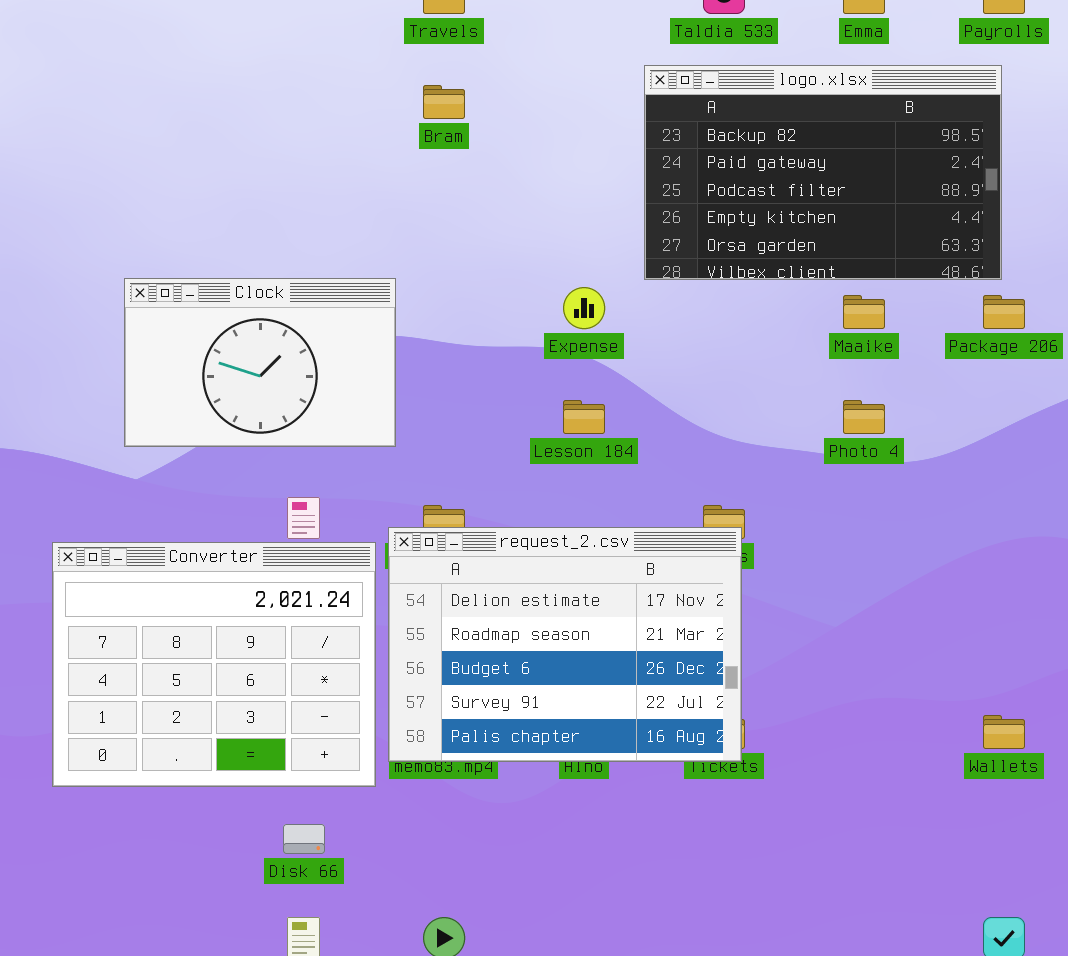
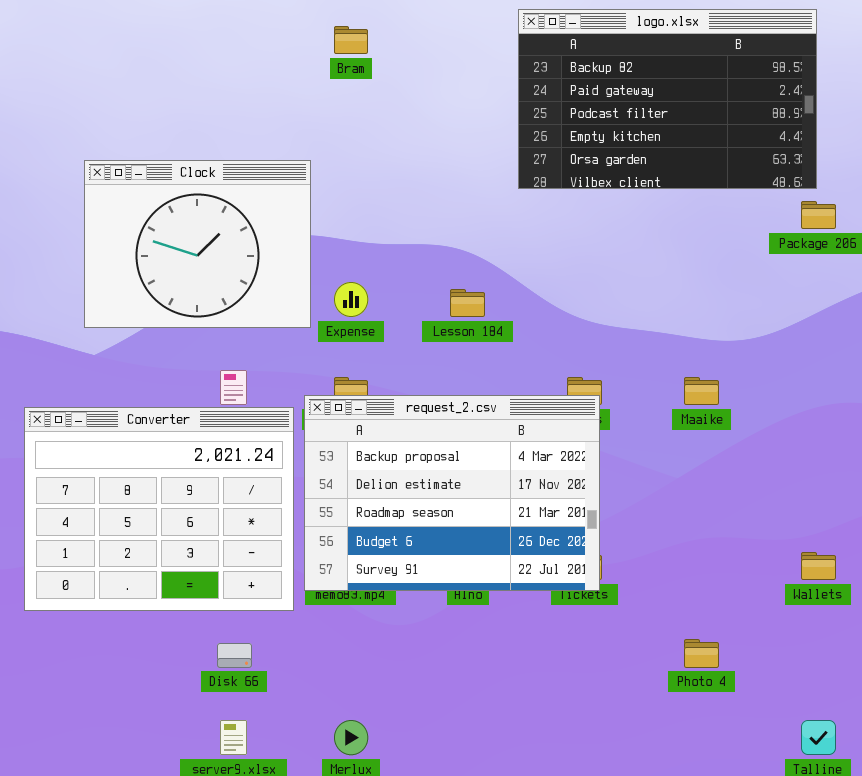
Clock: [124,278,396,447] -> [84,160,311,328], resized
Expense: [563,287,605,329] -> [334,282,368,317], moved
Maaike: [843,295,885,329] -> [684,377,719,405], moved
Photo 4: [843,400,885,434] -> [684,639,719,668], moved
request_2.csv: [388,527,742,762] -> [304,395,600,591], scrolled up 1 row

